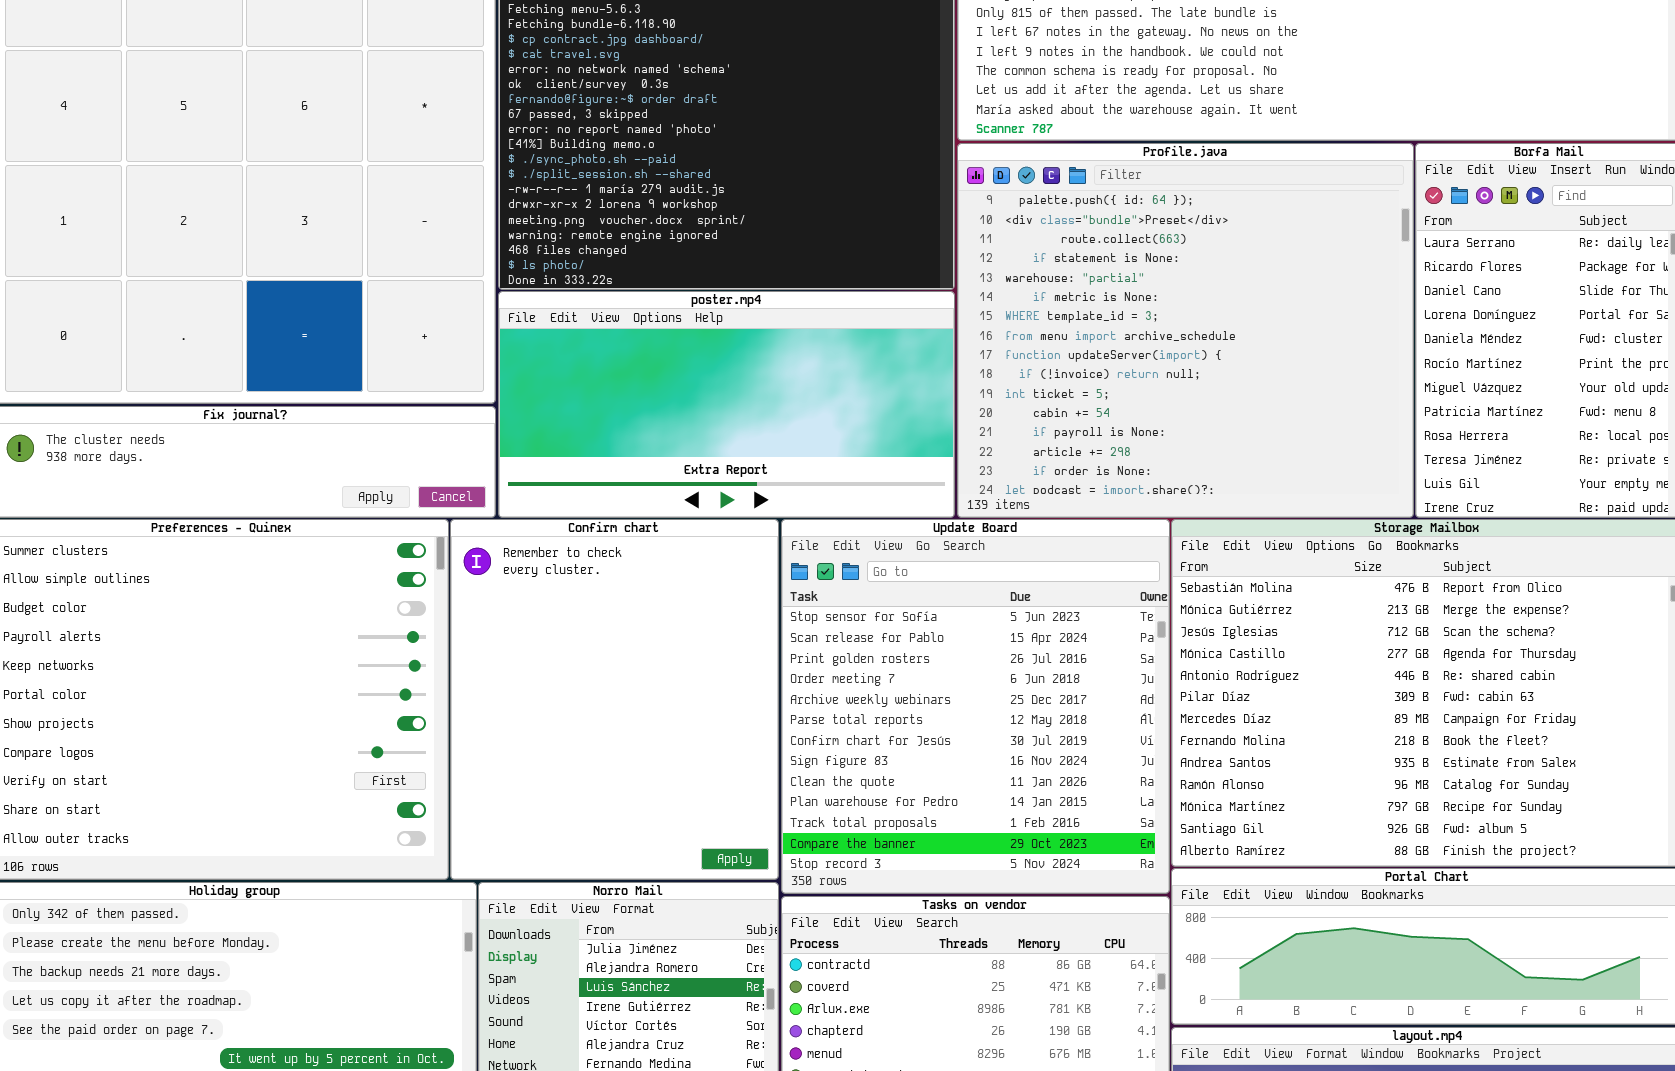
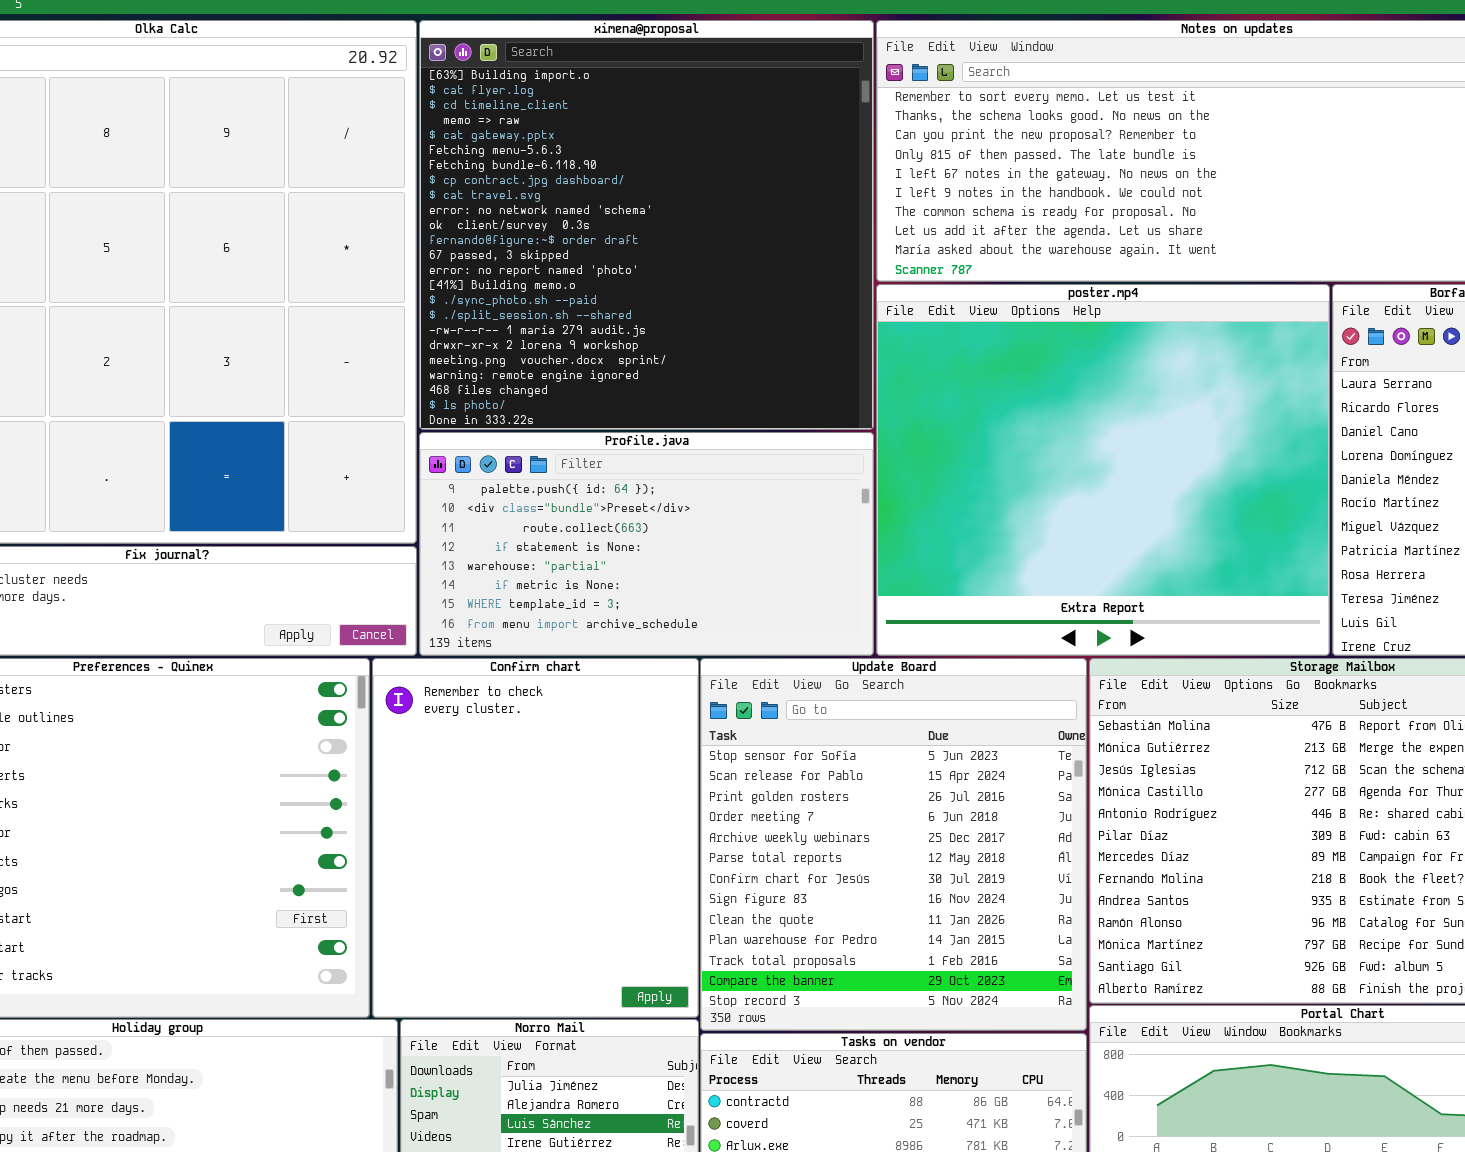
Profile.java: [957,143,1414,518] -> [419,432,874,656], moved, resized
poster.mp4: [498,291,955,518] -> [876,284,1330,656], moved, resized

